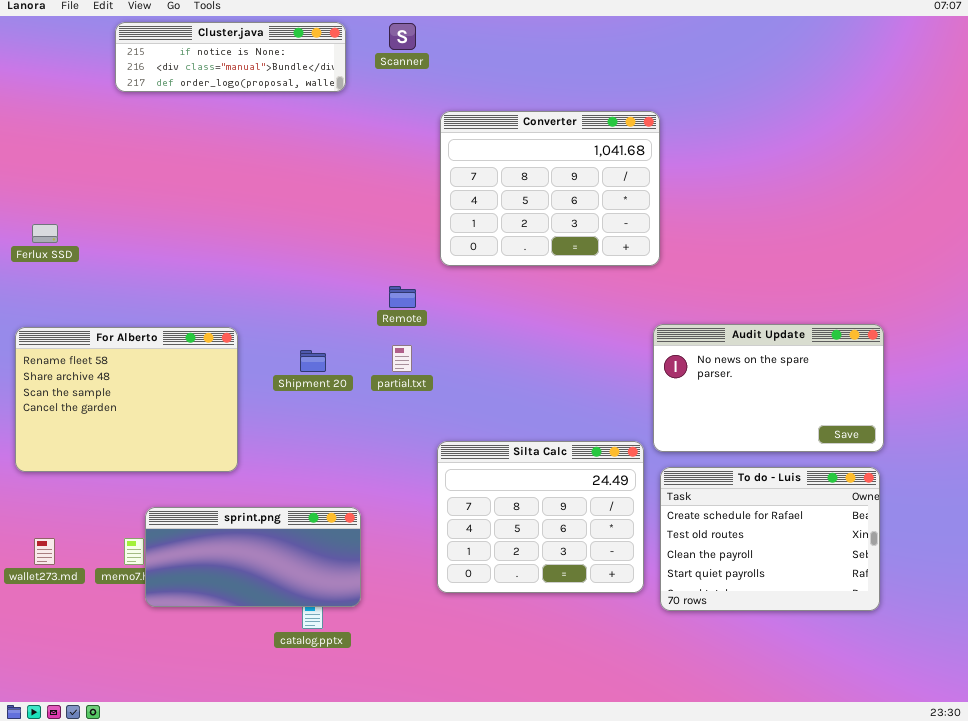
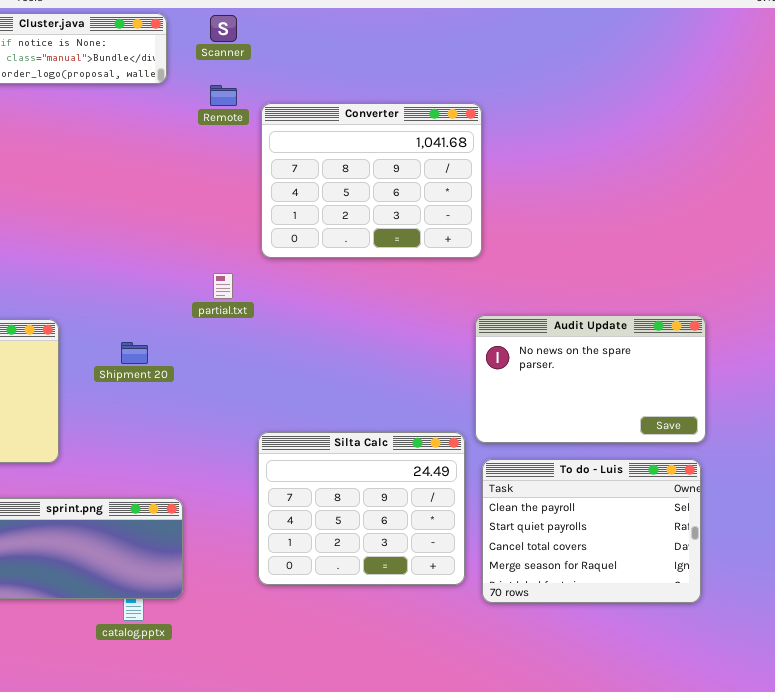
Remote: [389,286,416,308] -> [210,85,237,106], moved
partial.txt: [392,345,412,372] -> [213,273,233,299], moved
To do - Luis: [660,467,880,611] -> [482,459,701,603], scrolled down 2 rows

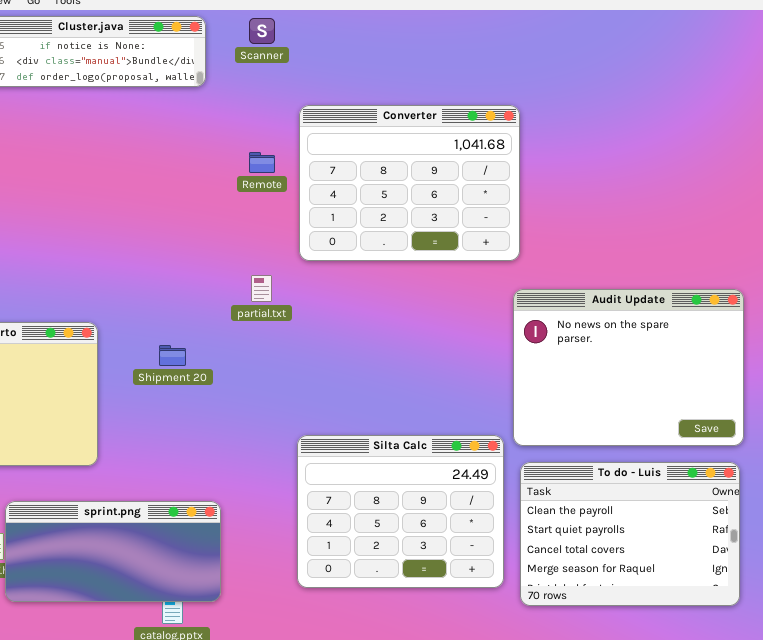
Remote: [210,85,237,106] -> [249,152,275,173], moved
Audit Update: [475,315,706,443] -> [513,289,744,446], resized

